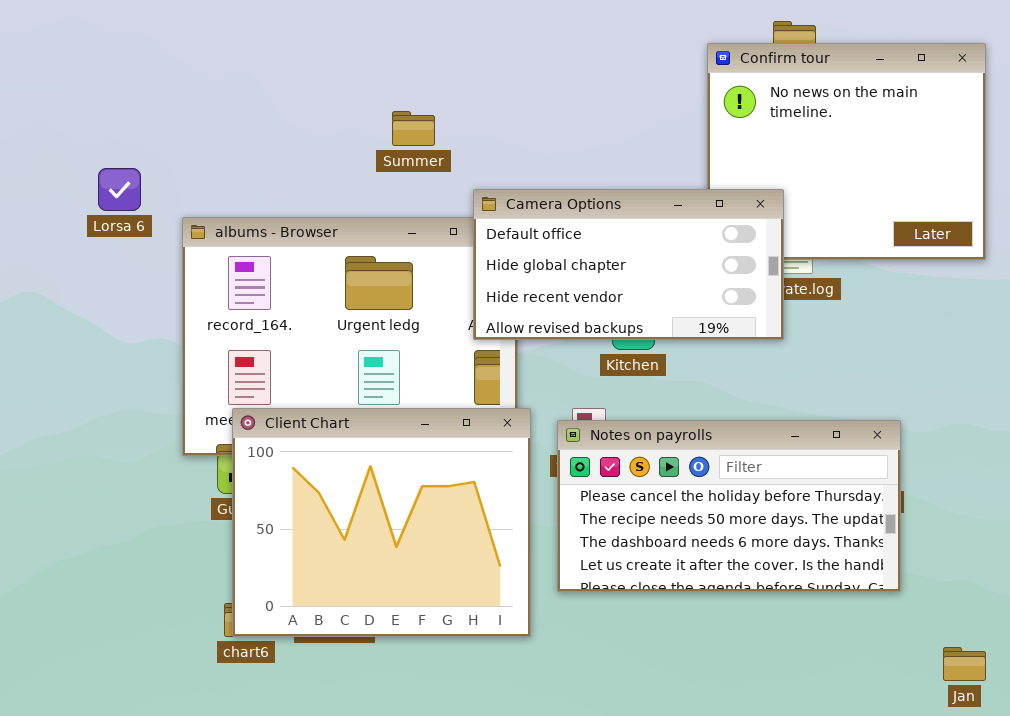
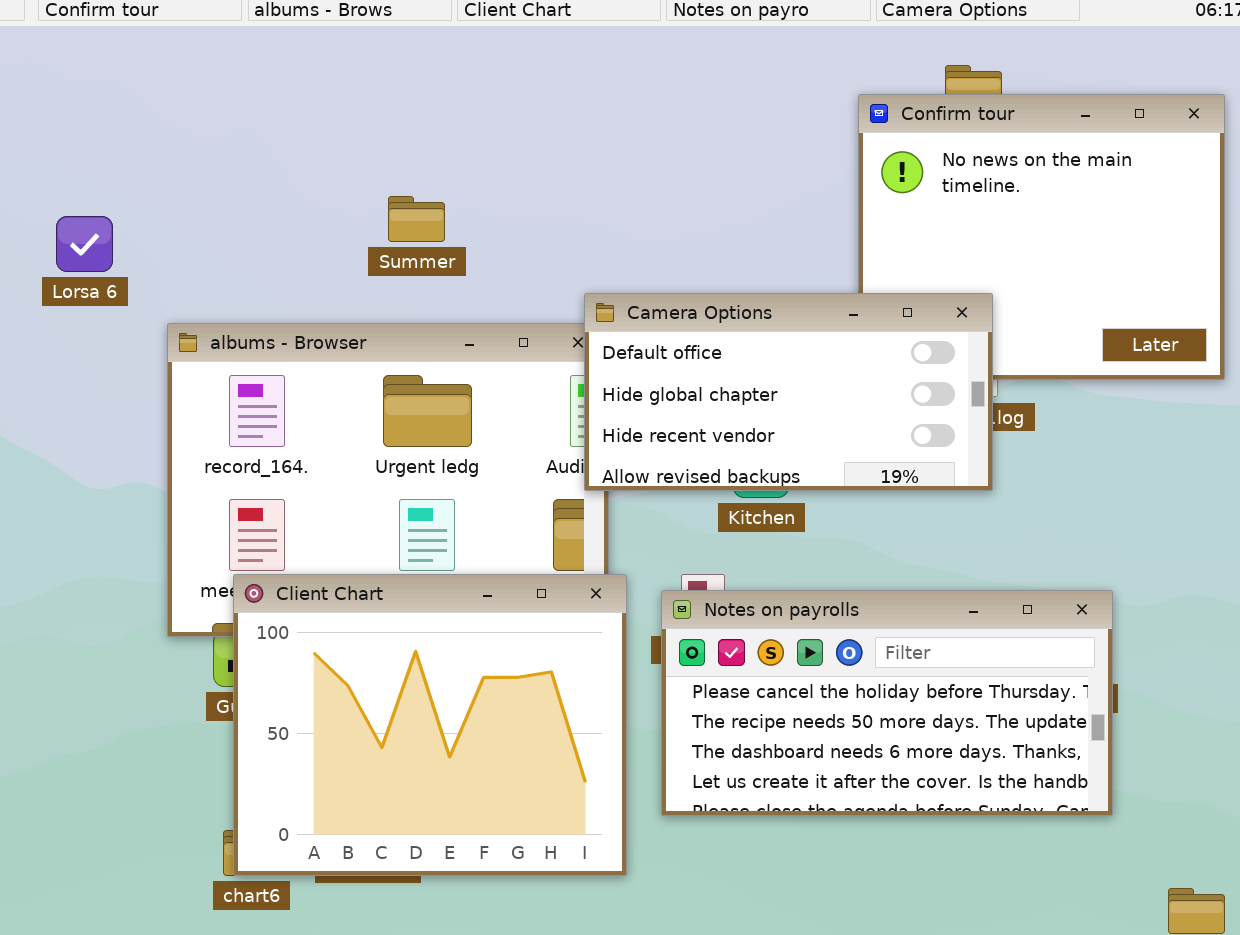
Summer: [392,111,435,146] -> [388,196,445,242], moved
Lorsa 6: [98,168,141,211] -> [56,216,113,272], moved
Camera Options: [473,189,784,340] -> [584,293,993,491], moved

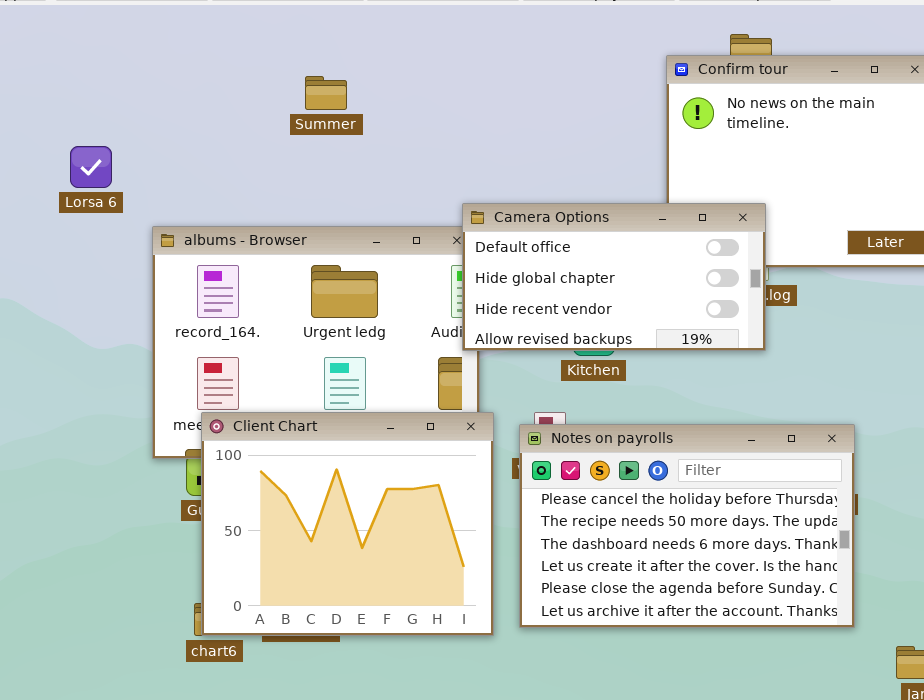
Summer: [388,196,445,242] -> [305,76,347,110], moved
Notes on payrolls: [661,590,1113,816] -> [519,424,855,628], resized

